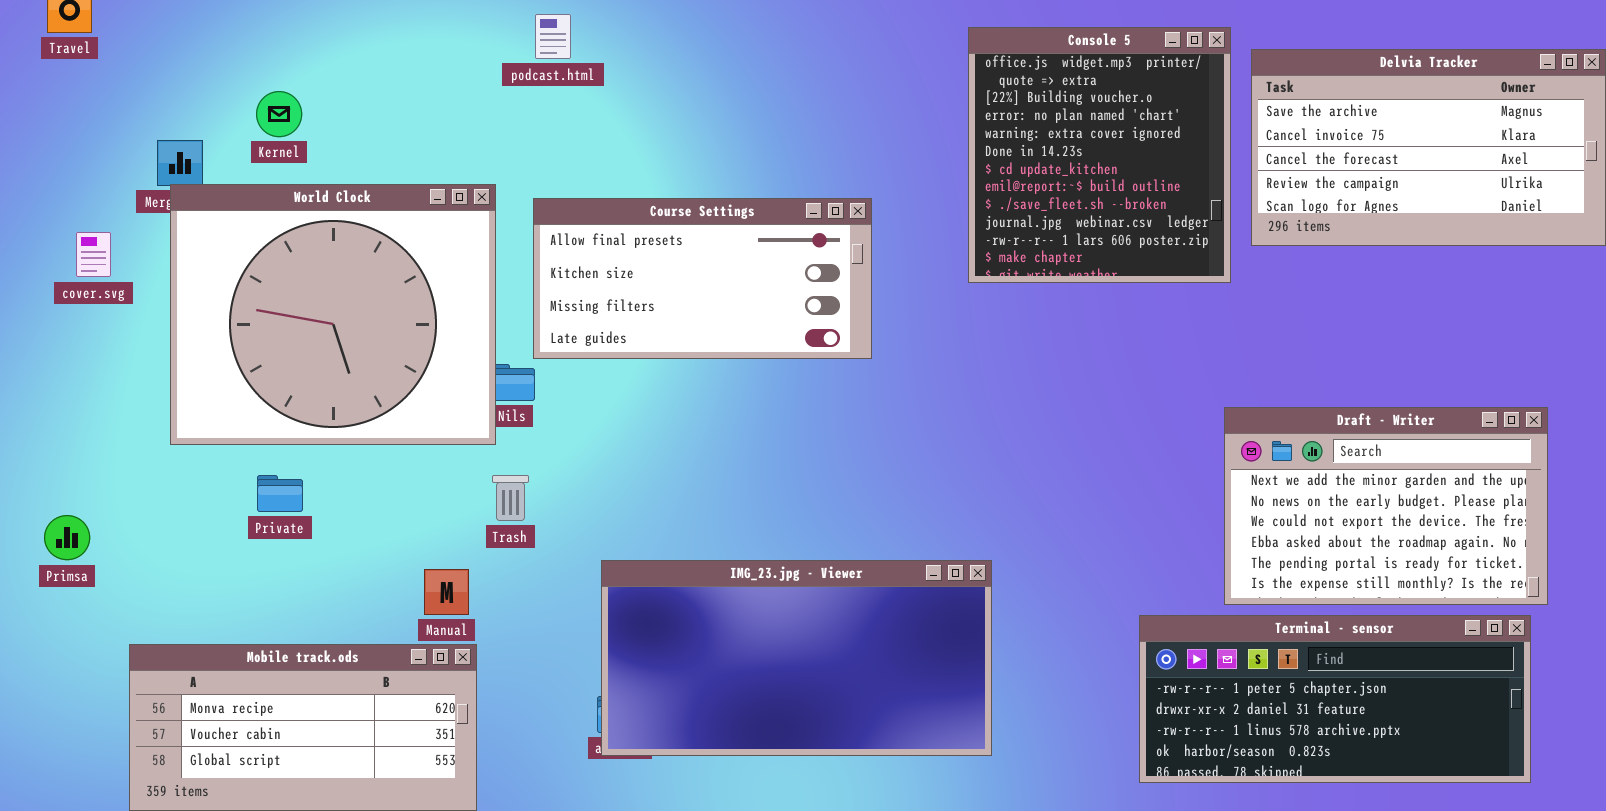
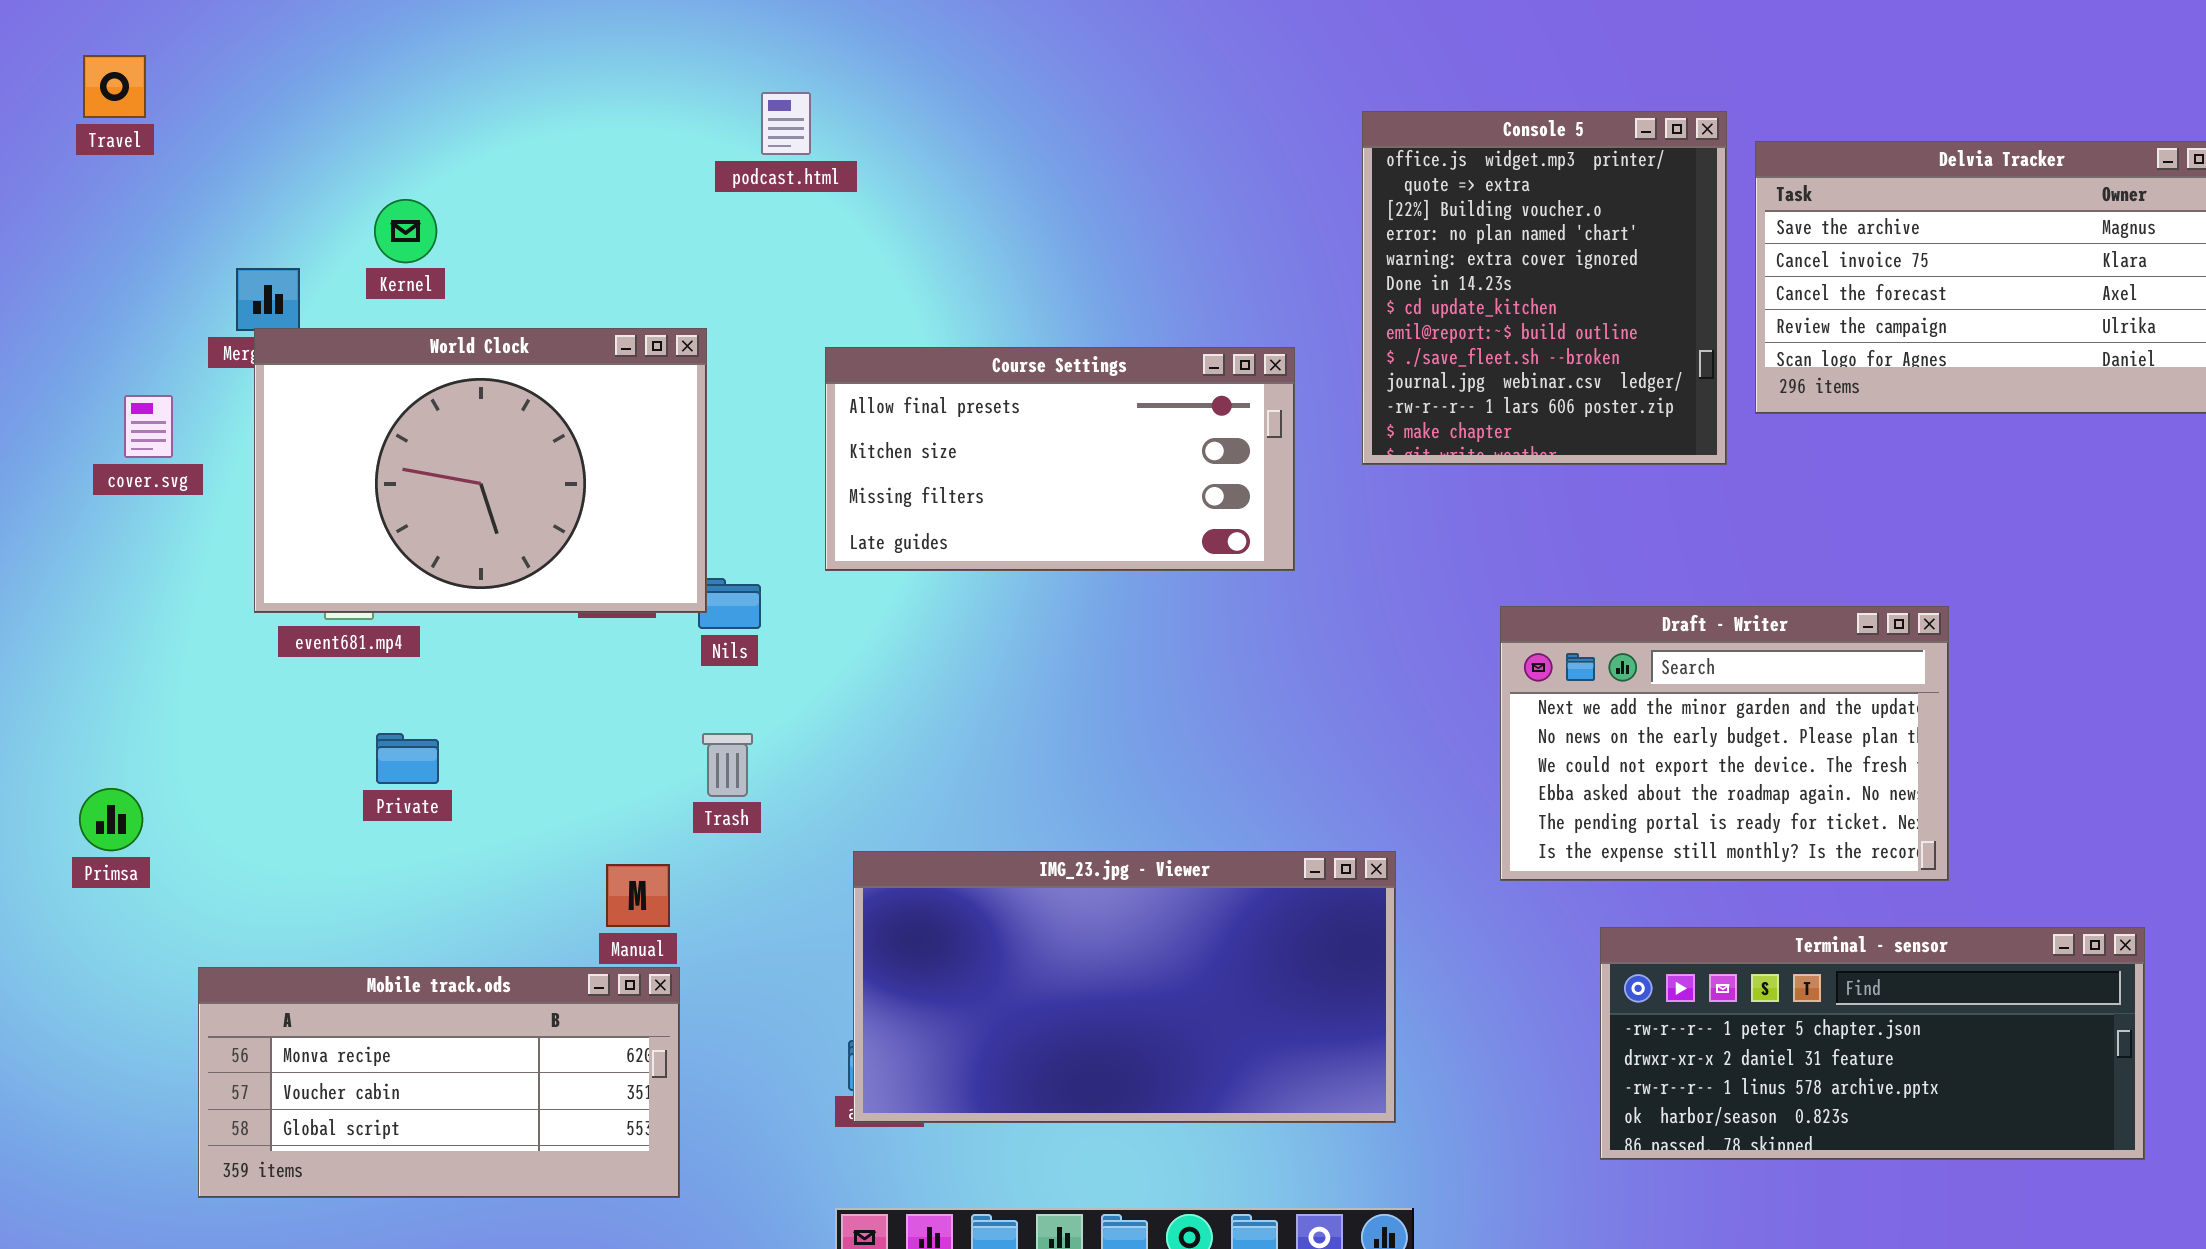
World Clock: [170,184,496,445] -> [254,328,707,613], resized
Course Settings: [533,198,872,359] -> [825,347,1295,571], moved
Draft - Writer: [1224,407,1548,605] -> [1500,606,1949,881], moved

